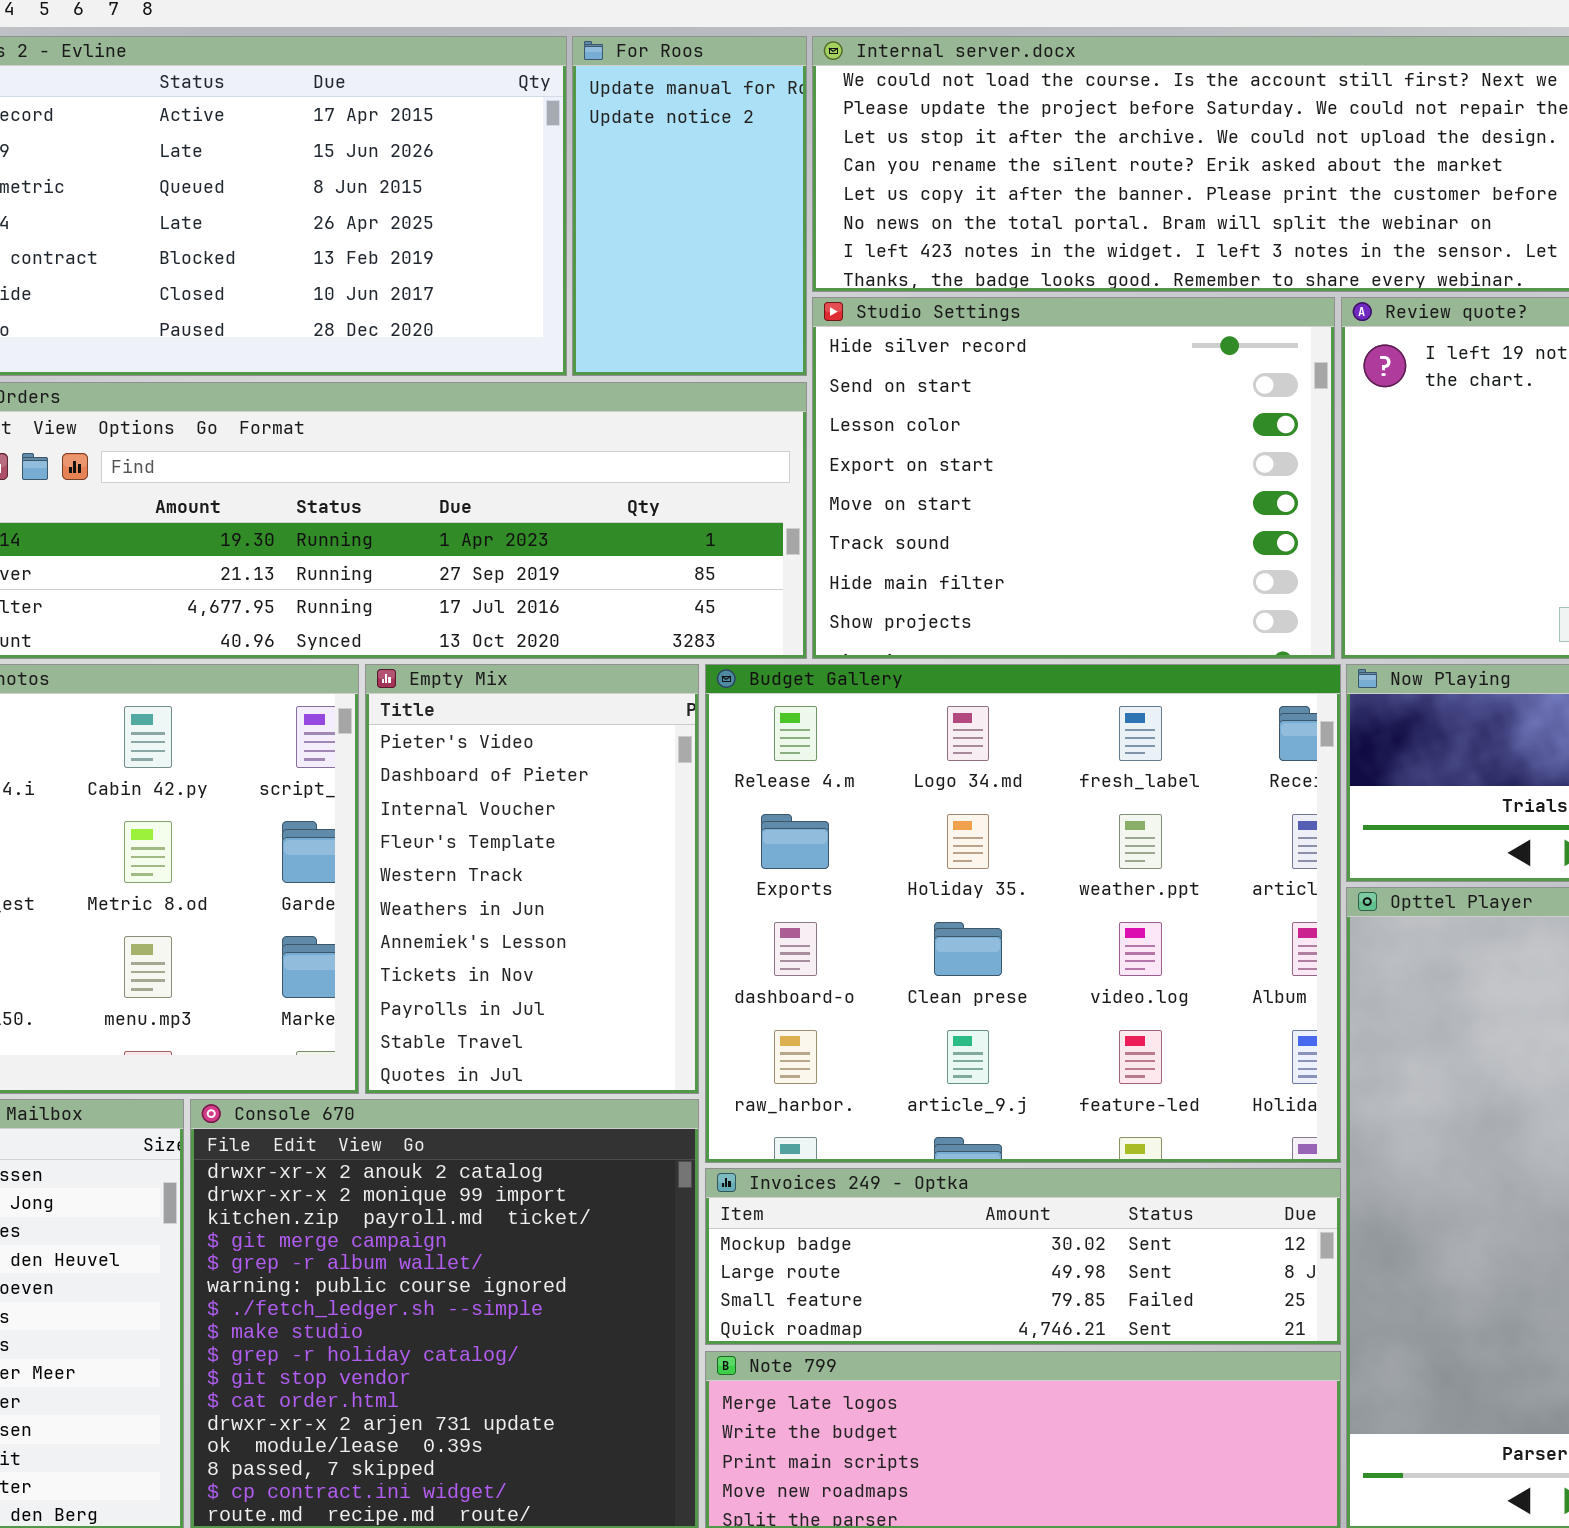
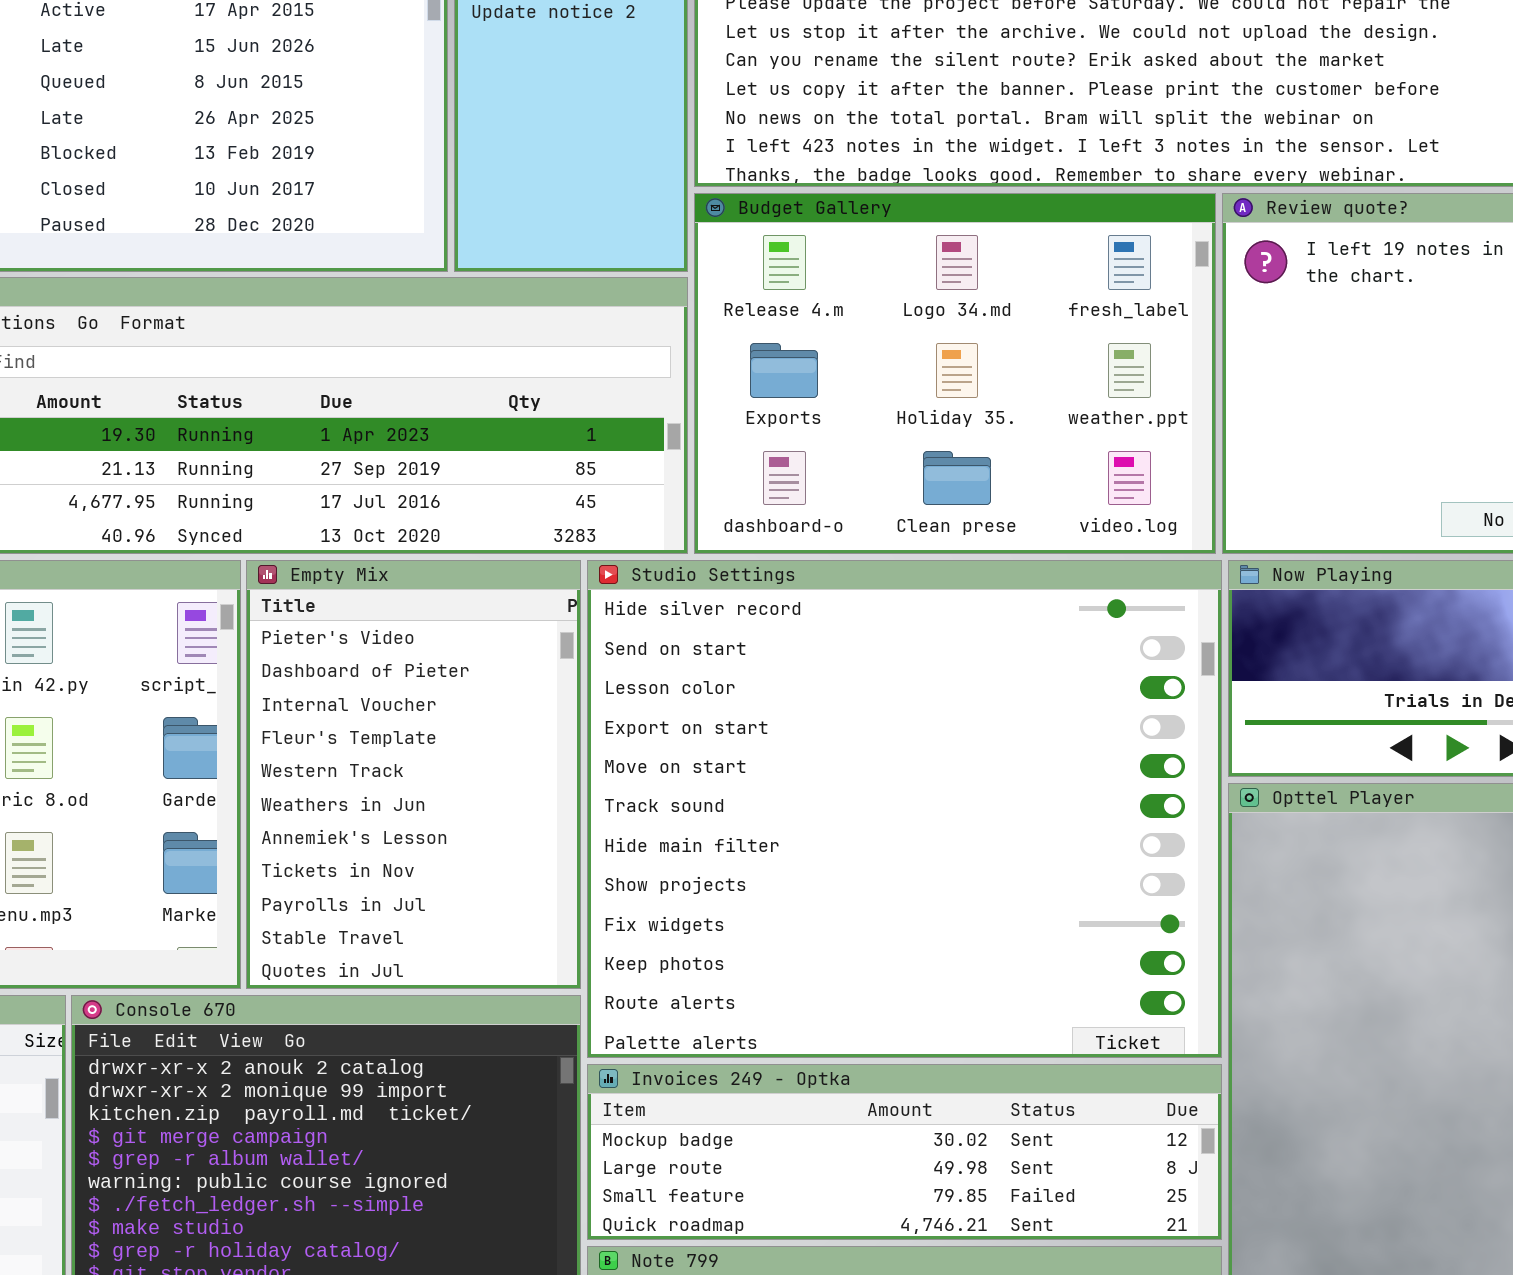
Studio Settings: [812,297,1335,659] -> [587,560,1222,1058], moved, resized
Budget Gallery: [705,664,1341,1163] -> [694,193,1216,554], moved, resized

